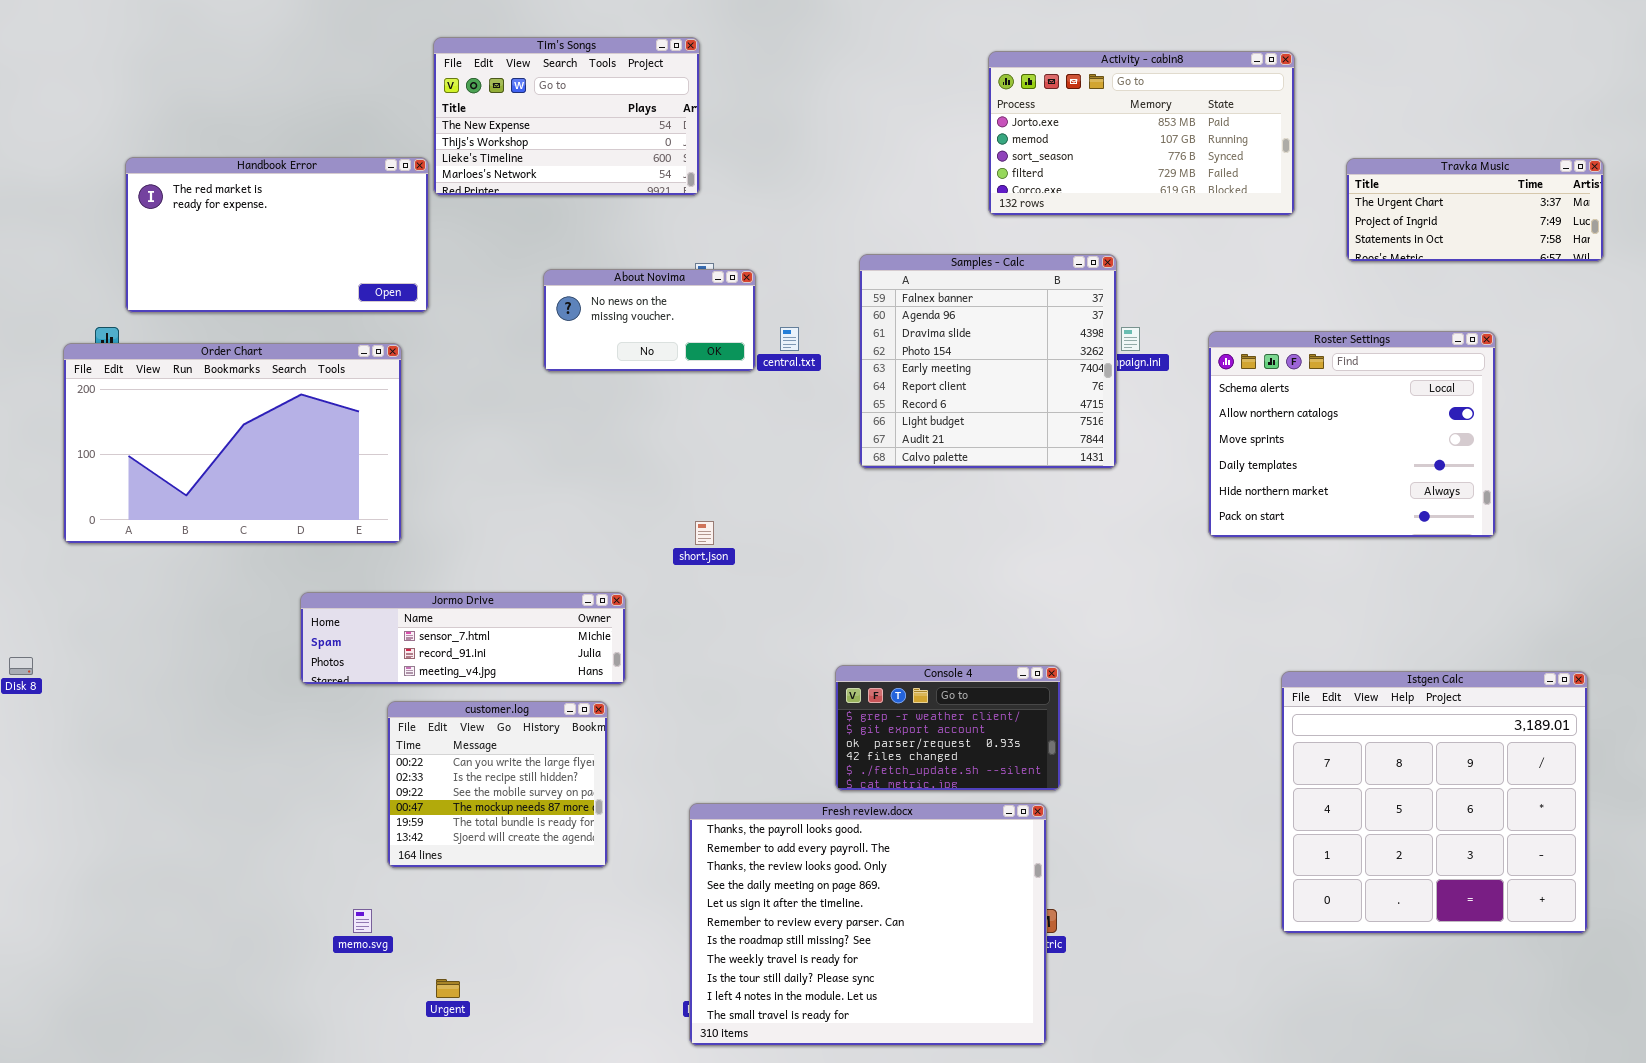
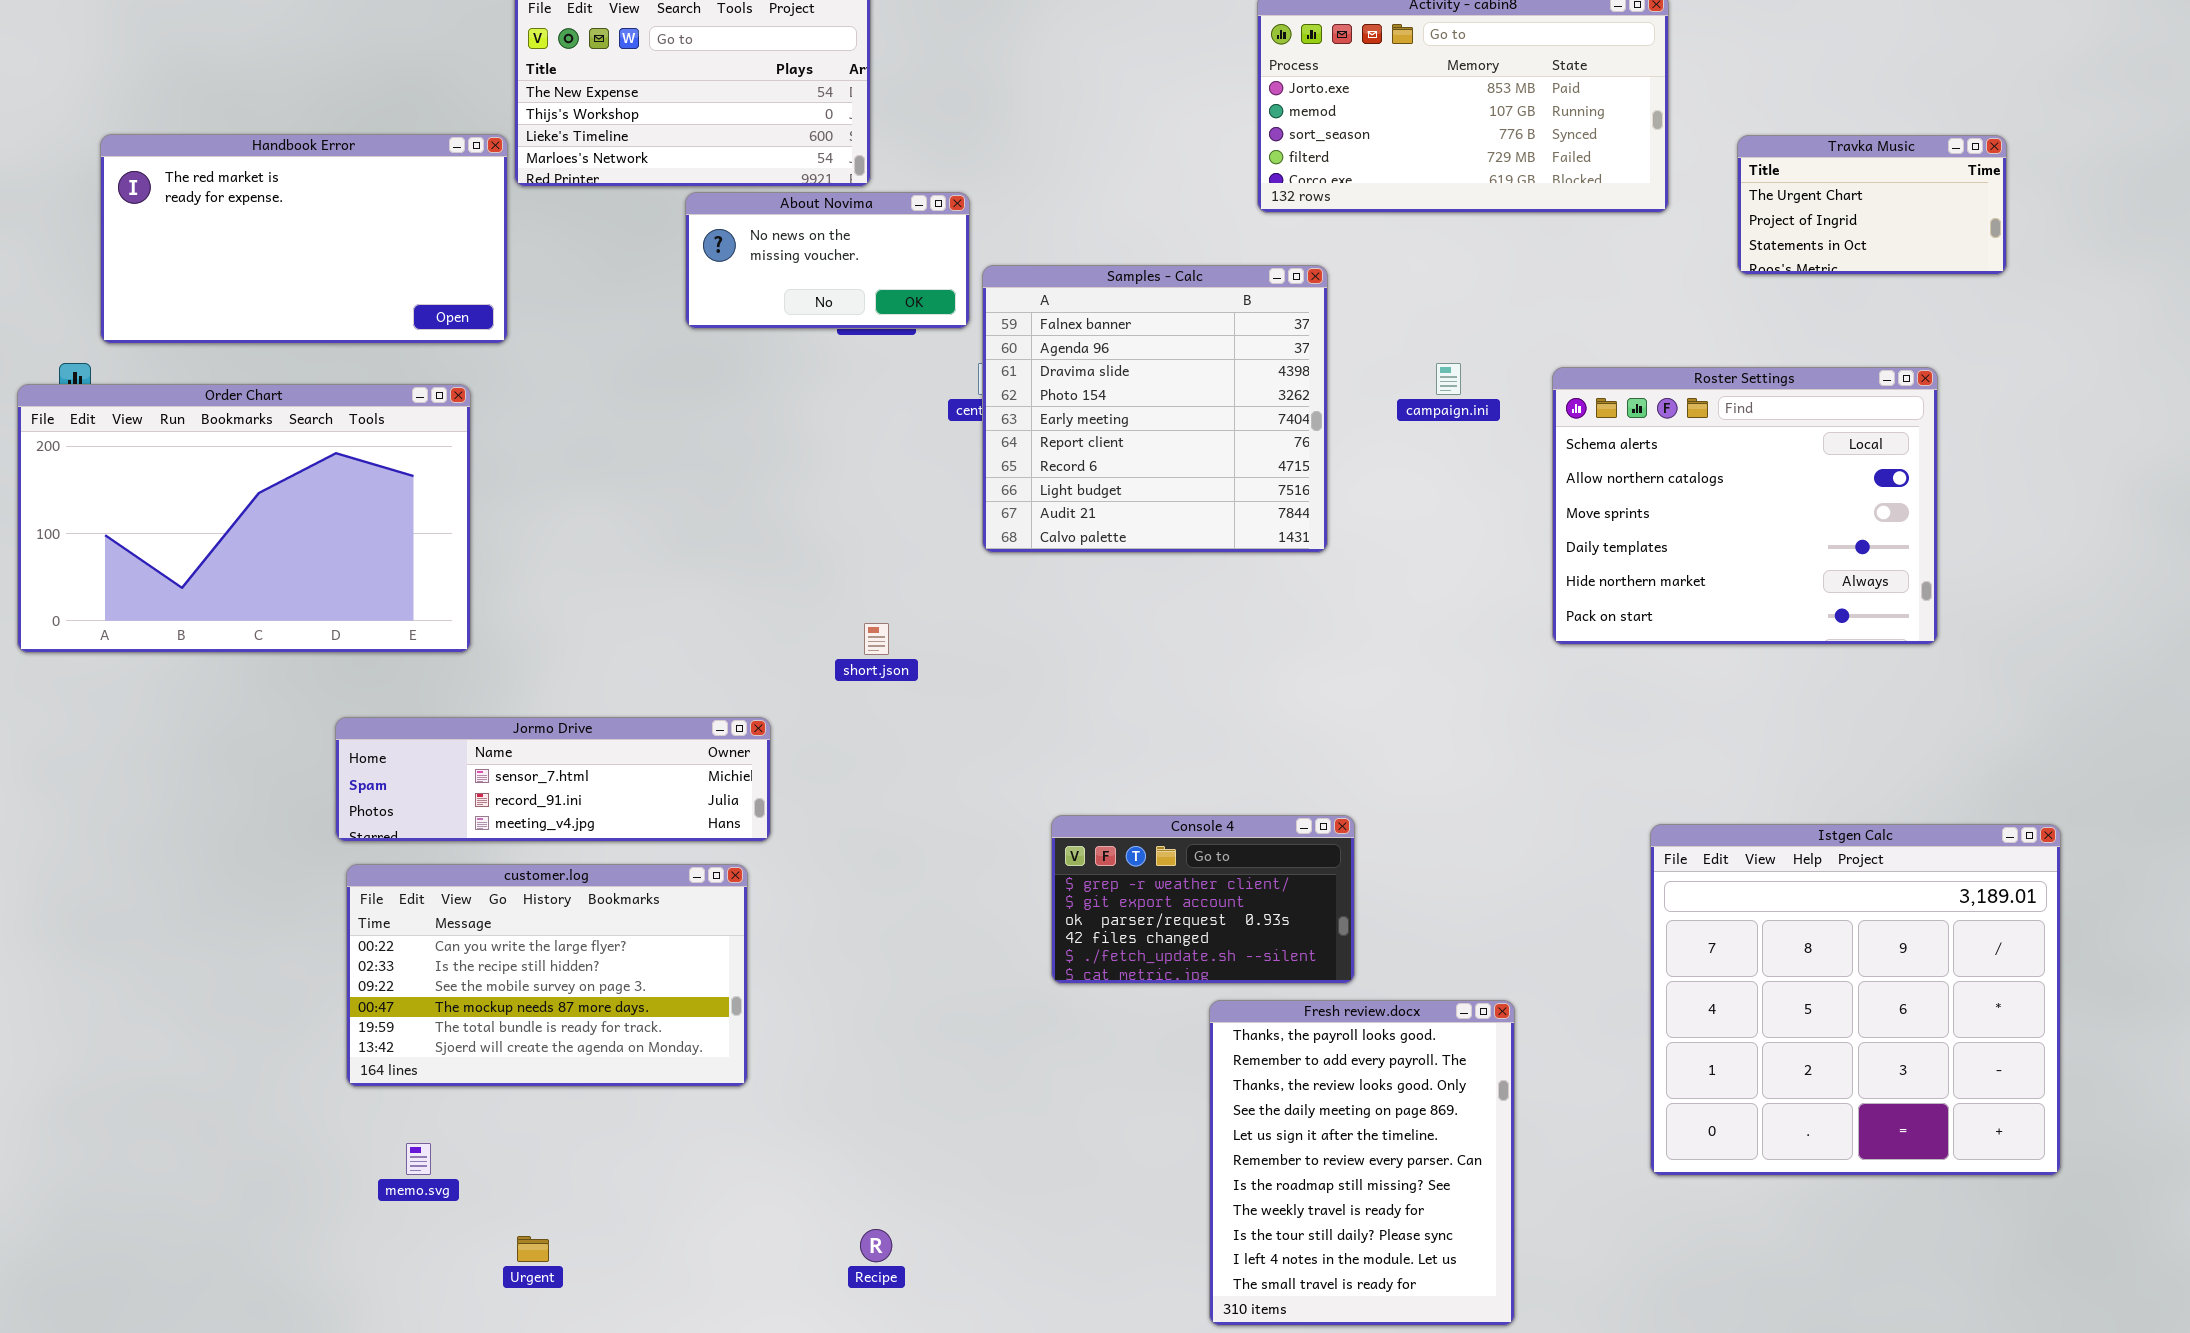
Travka Music: [1346,158,1604,262] -> [1737,135,2007,275], resized
Samples - Calc: [859,254,1117,469] -> [982,265,1328,553], moved
About Novima: [543,269,756,372] -> [685,192,970,329], moved
customer.log: [387,701,608,868] -> [346,864,748,1087], resized
Fresh review.docx: [689,803,1047,1046] -> [1209,1000,1515,1326], moved, resized

